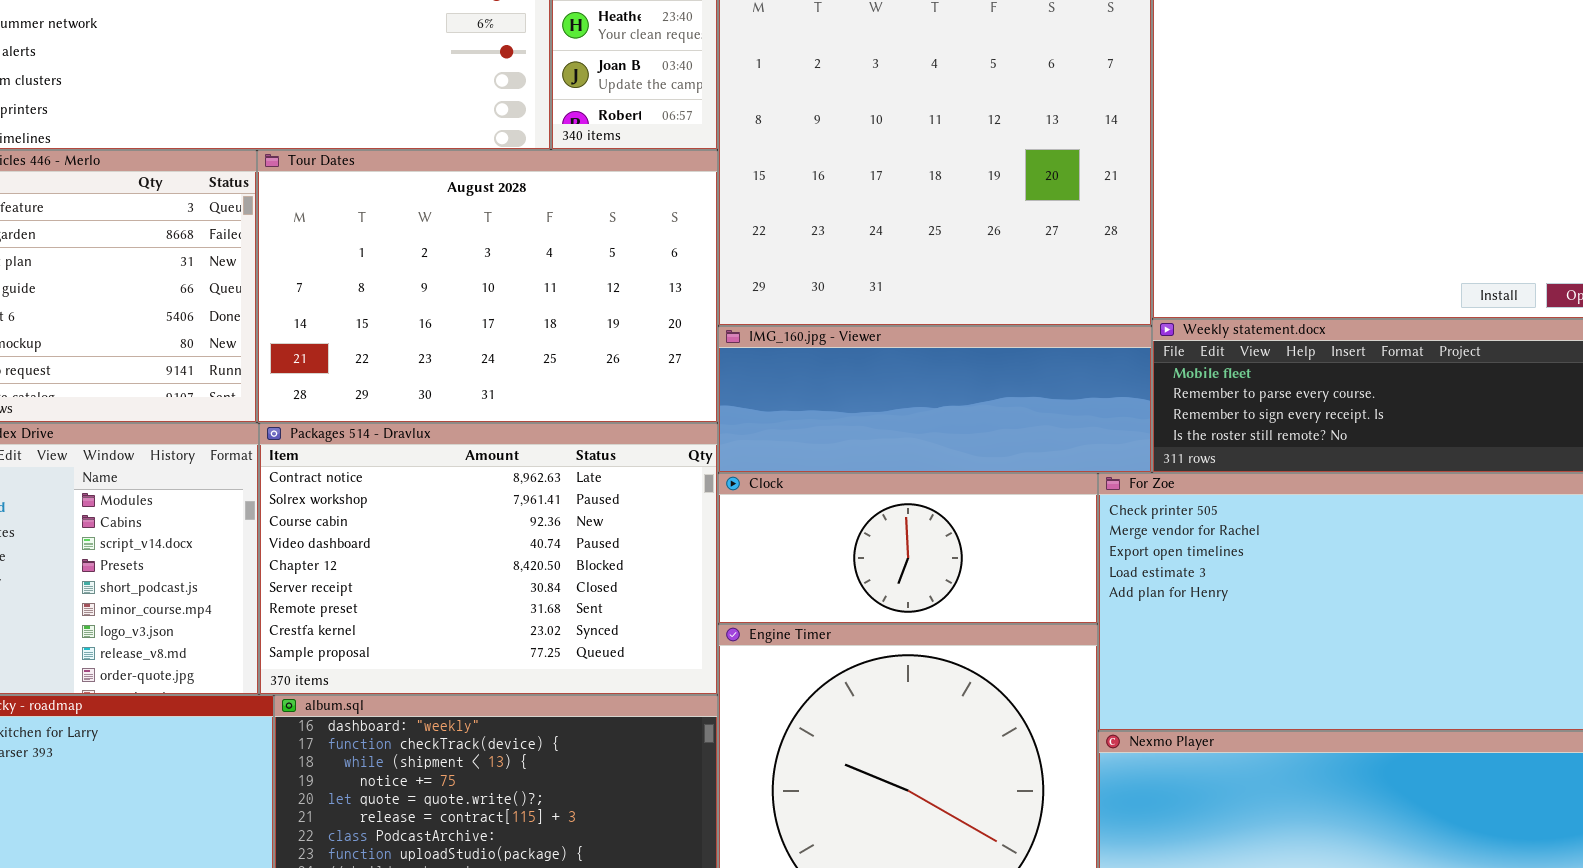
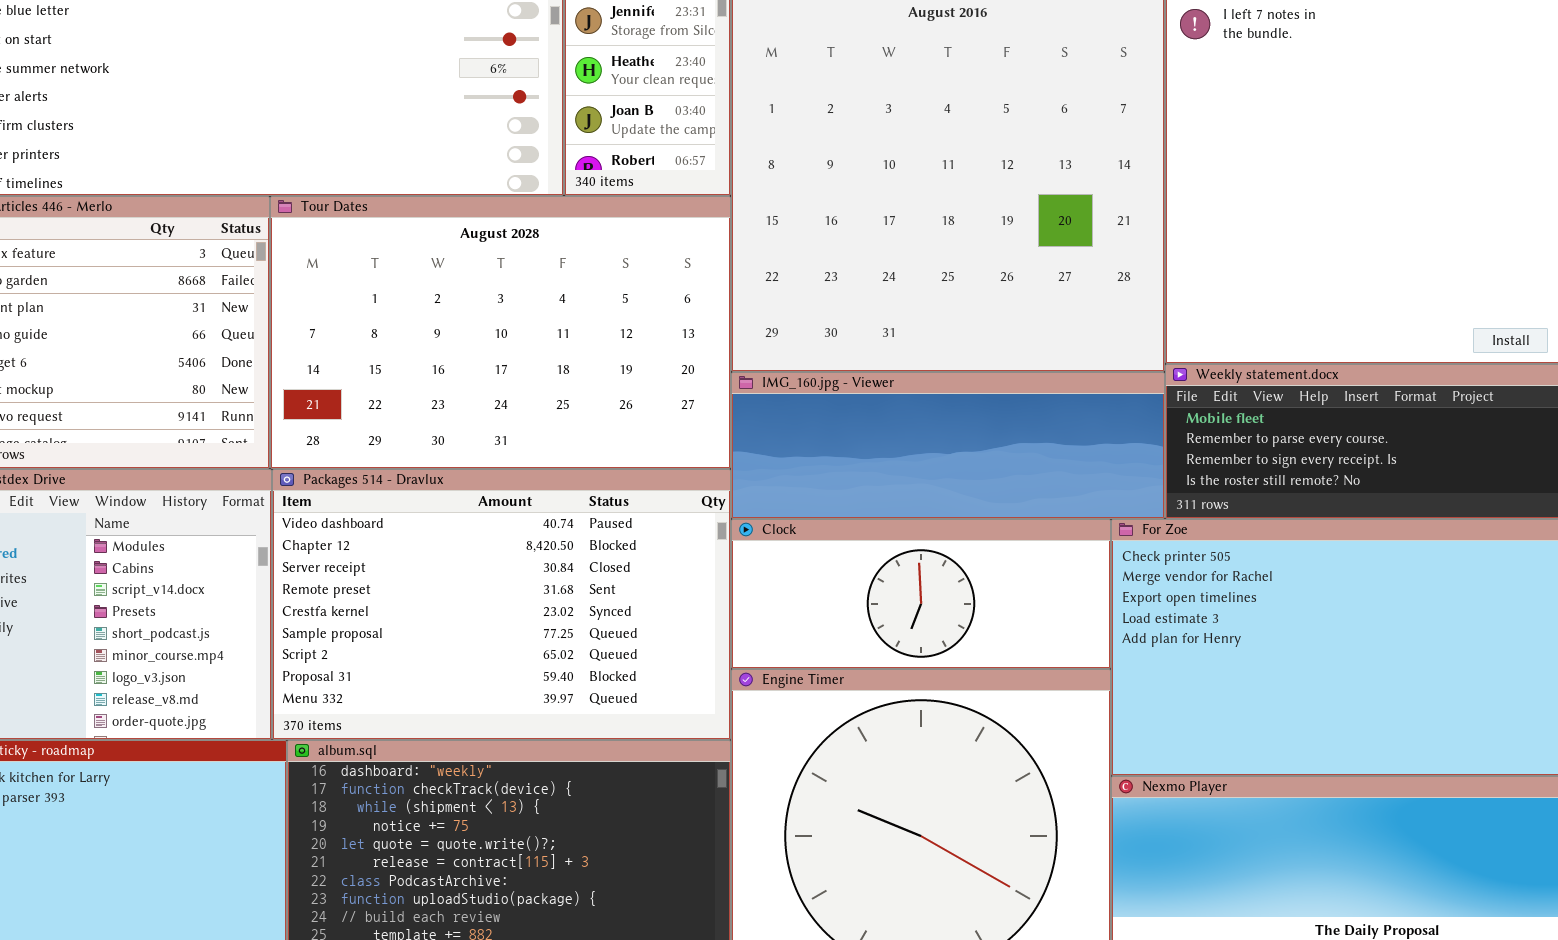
Packages 514 - Dravlux: [259,423,718,695] -> [272,469,731,740], scrolled down 3 rows

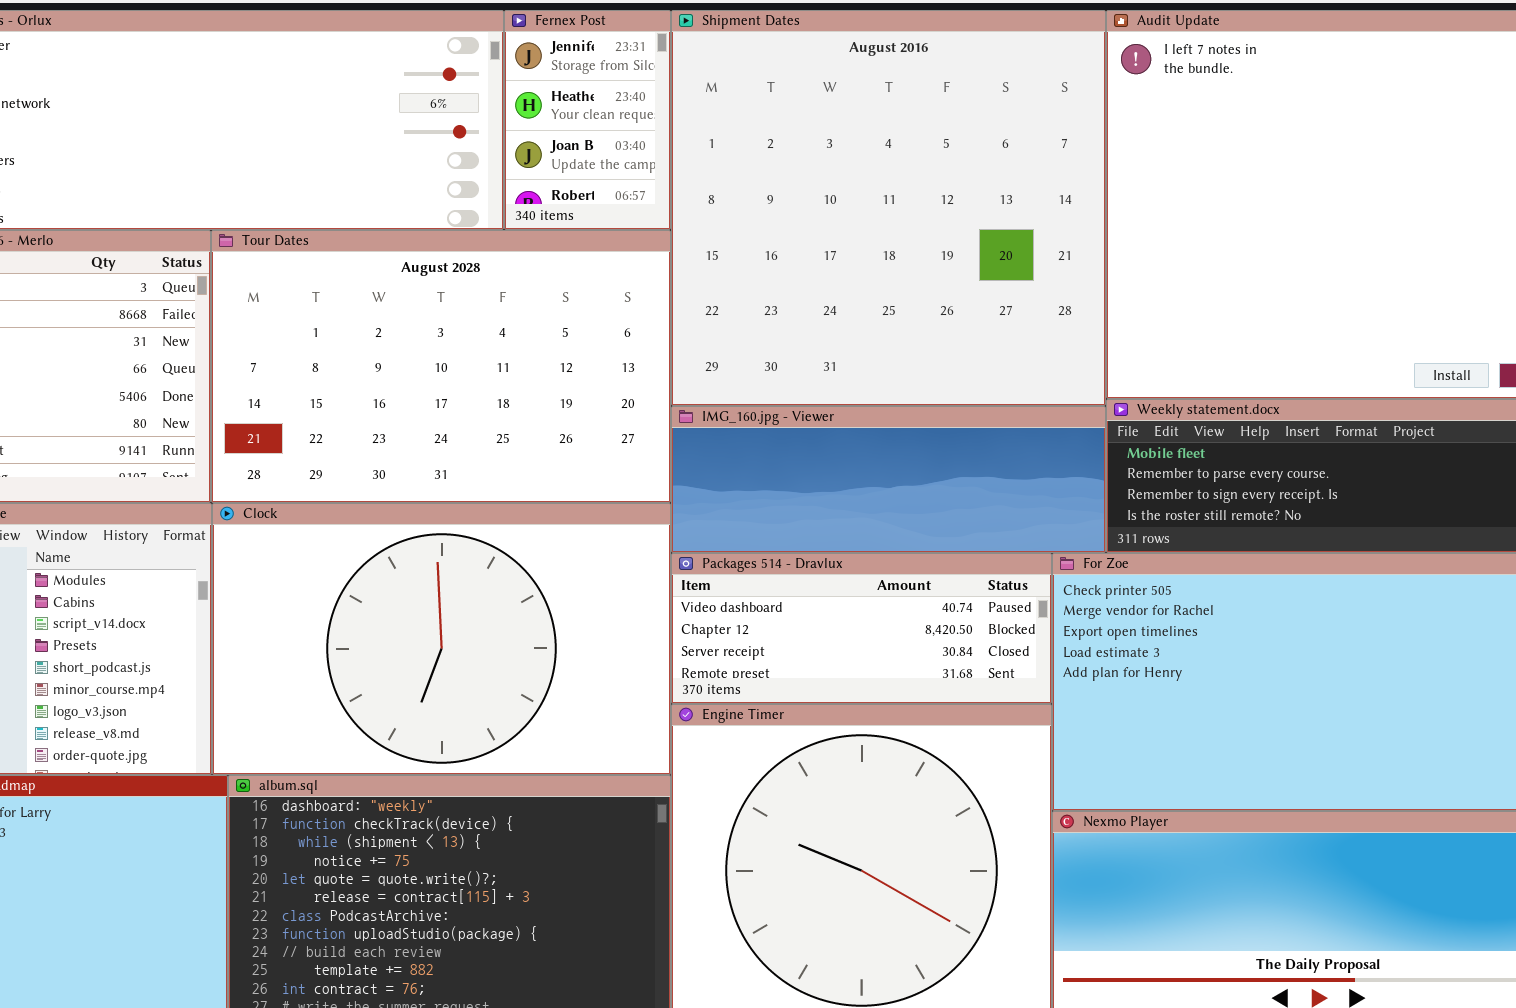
Packages 514 - Dravlux: [272,469,731,740] -> [671,553,1052,704], moved, resized
Clock: [731,519,1111,669] -> [212,503,671,775], moved, resized

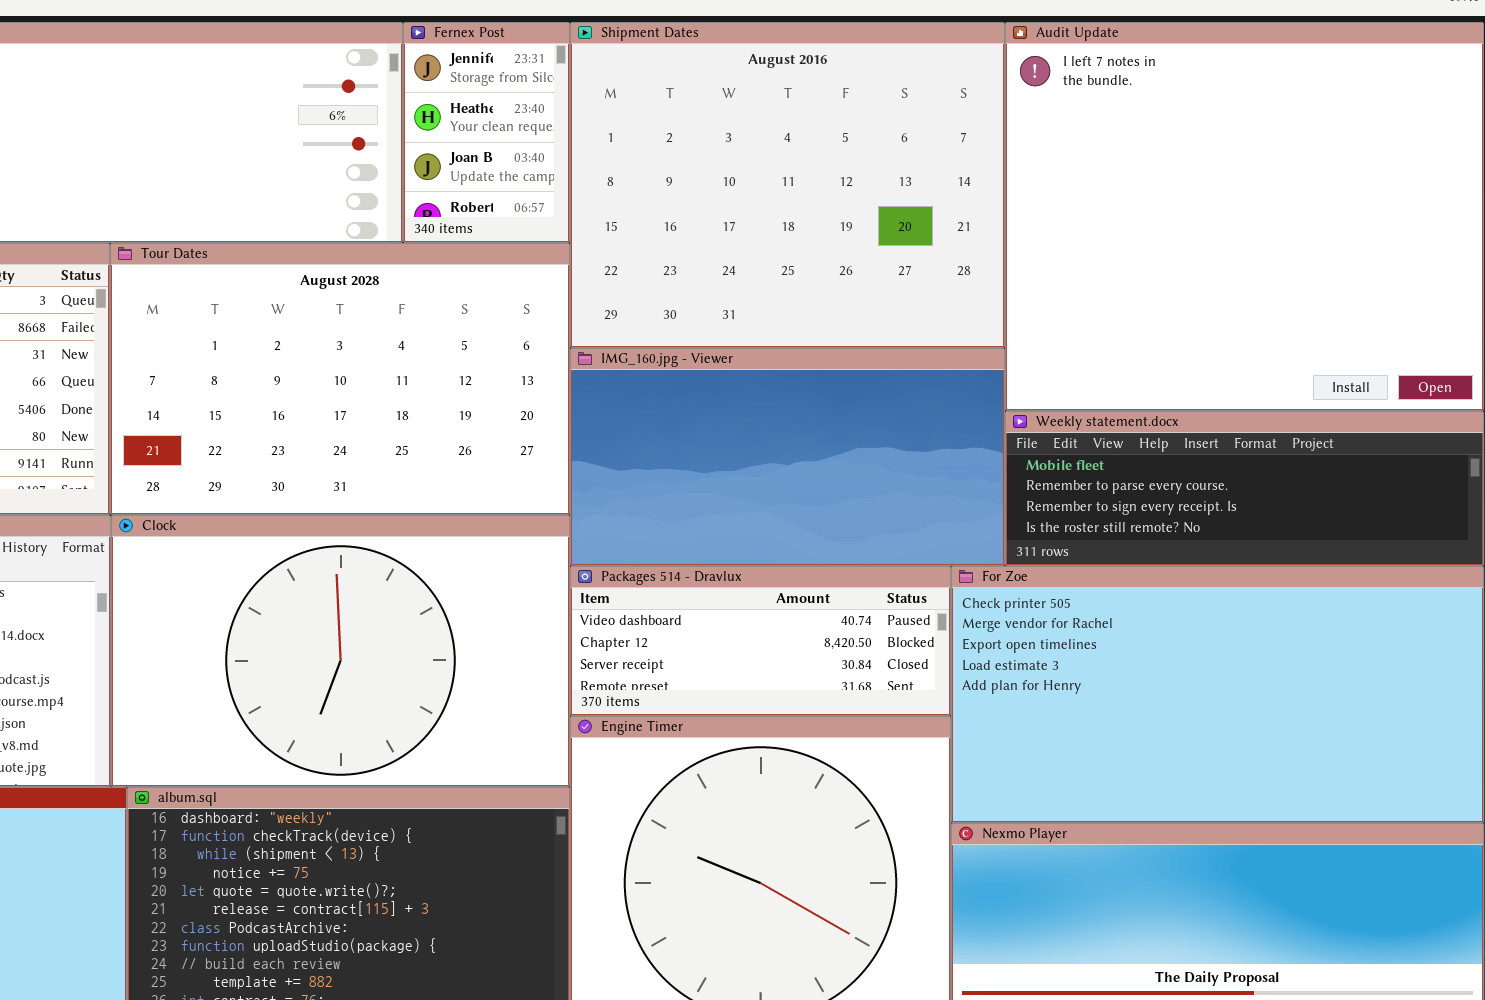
Shipment Dates: [671,10,1106,406] -> [570,22,1005,348], resized
IMG_160.jpg - Viewer: [671,406,1106,553] -> [570,348,1005,566], resized

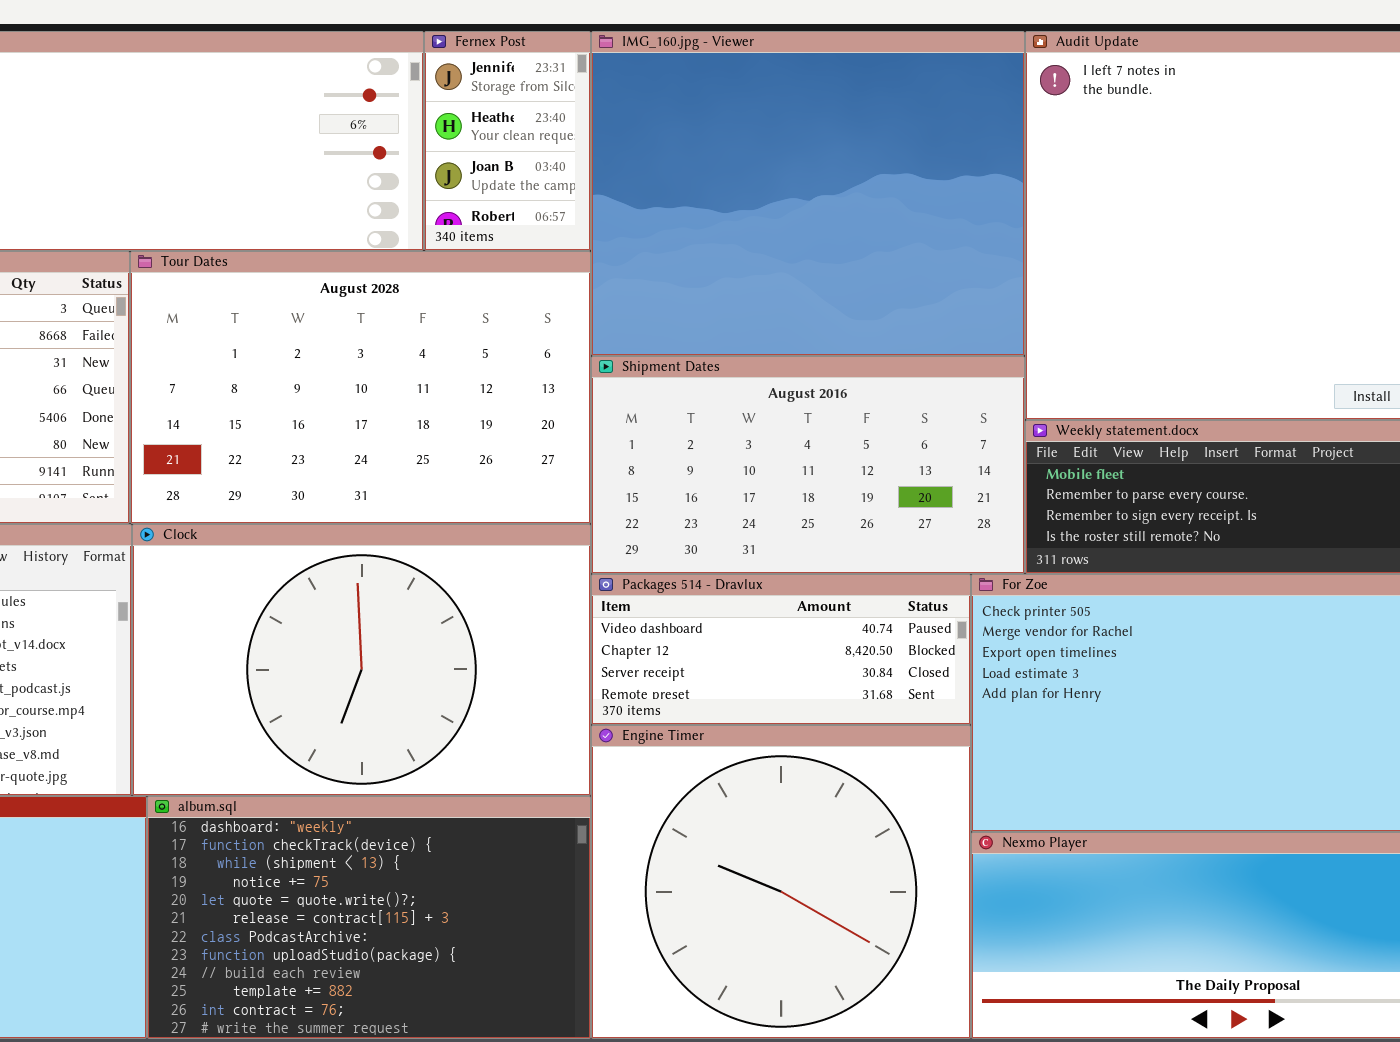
Shipment Dates: [570,22,1005,348] -> [591,356,1025,574], moved, resized
IMG_160.jpg - Viewer: [570,348,1005,566] -> [591,31,1025,356], moved, resized

